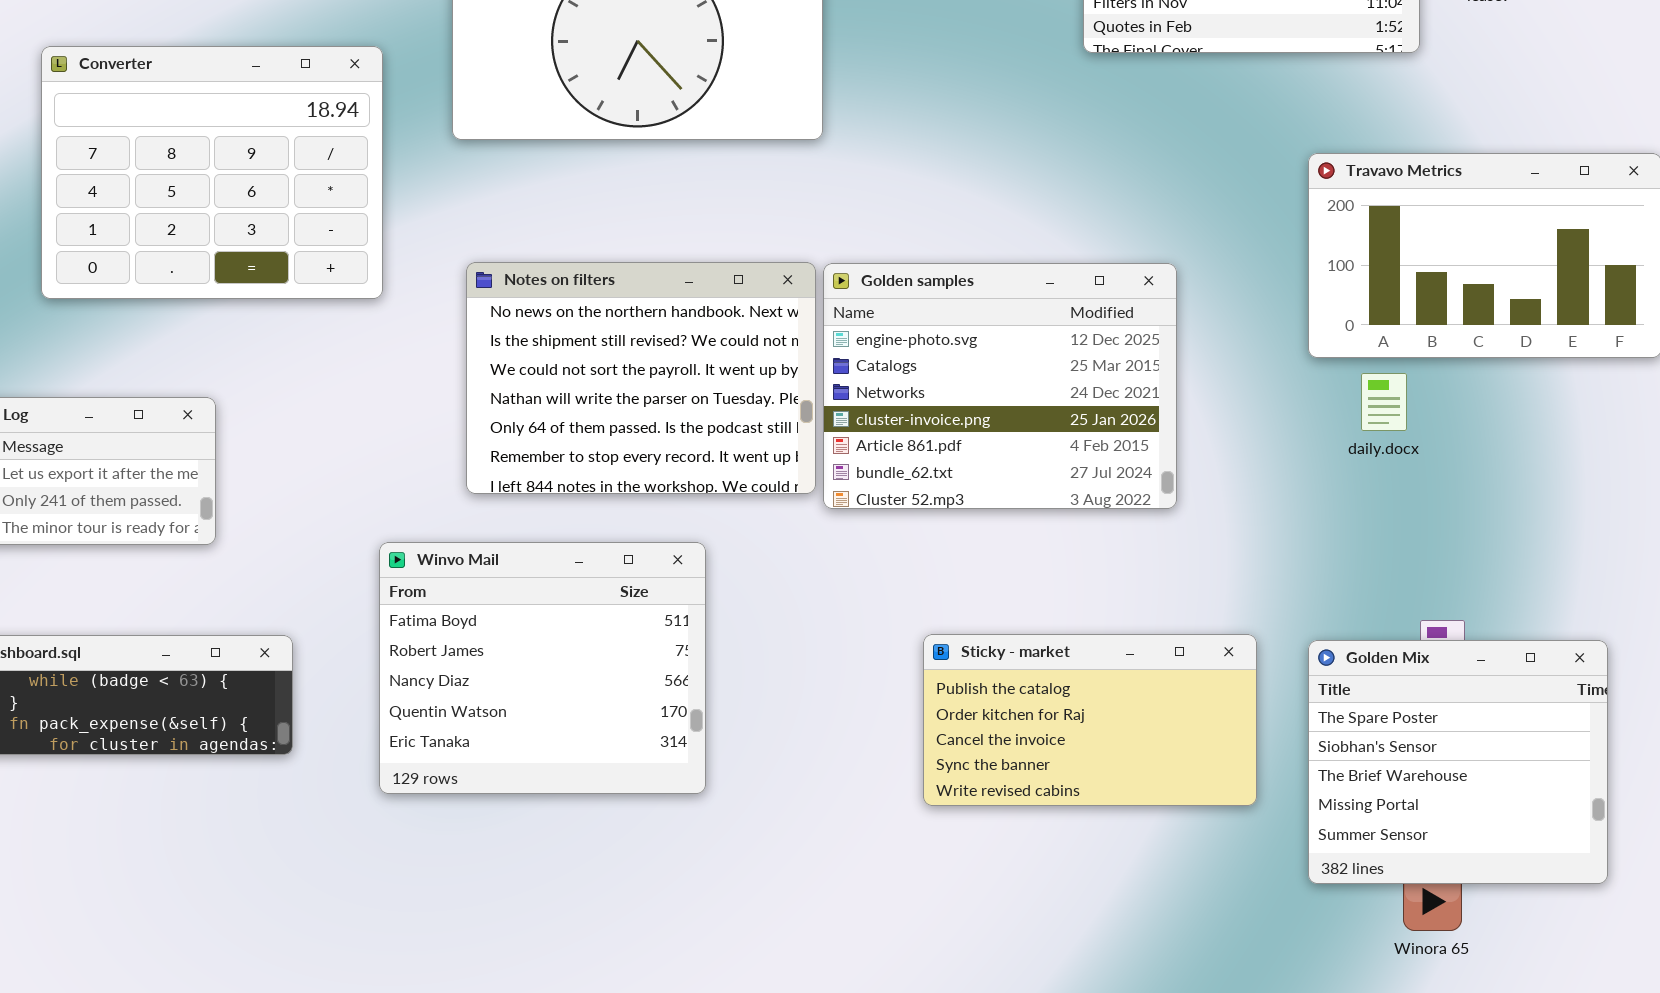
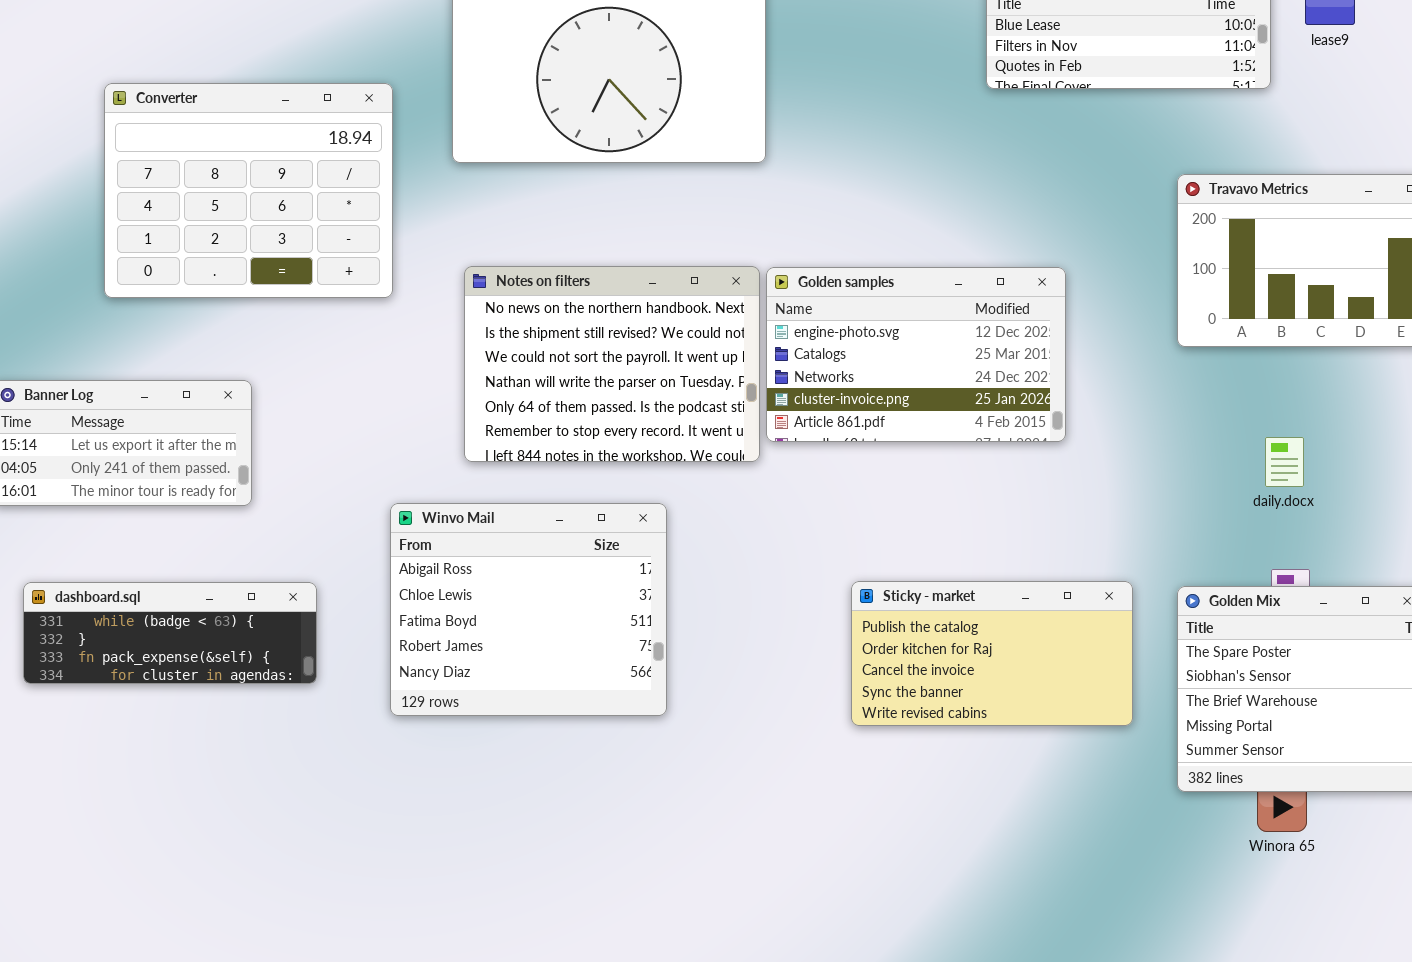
Golden samples: [823,263,1177,509] -> [766,267,1066,442], resized
daily.docx: [1361,373,1407,431] -> [1265,437,1304,487], moved
Winvo Mail: [379,542,706,794] -> [390,503,667,716], scrolled up 2 rows

